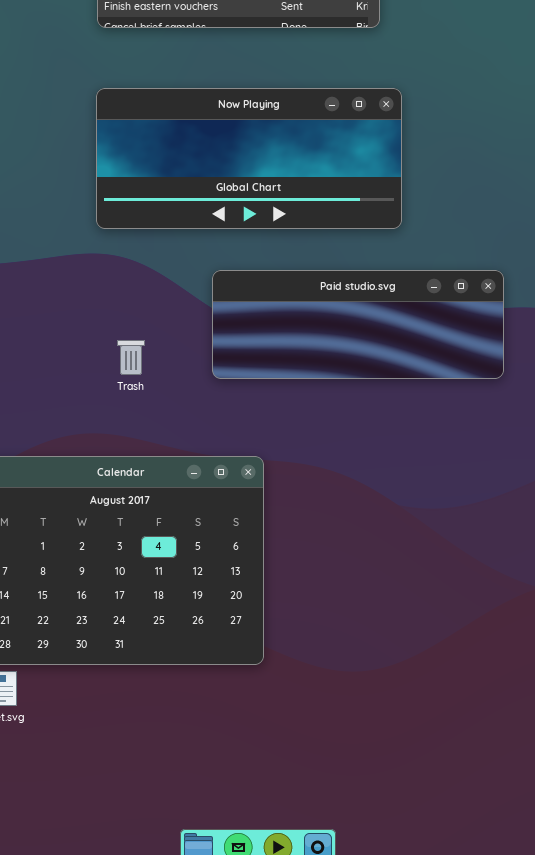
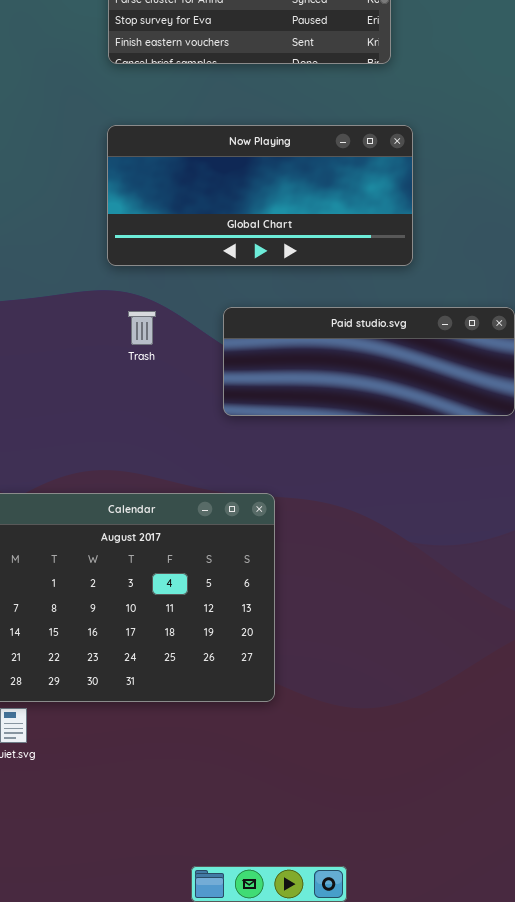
Trash: [117,340,145,375] -> [128,311,156,345], moved

